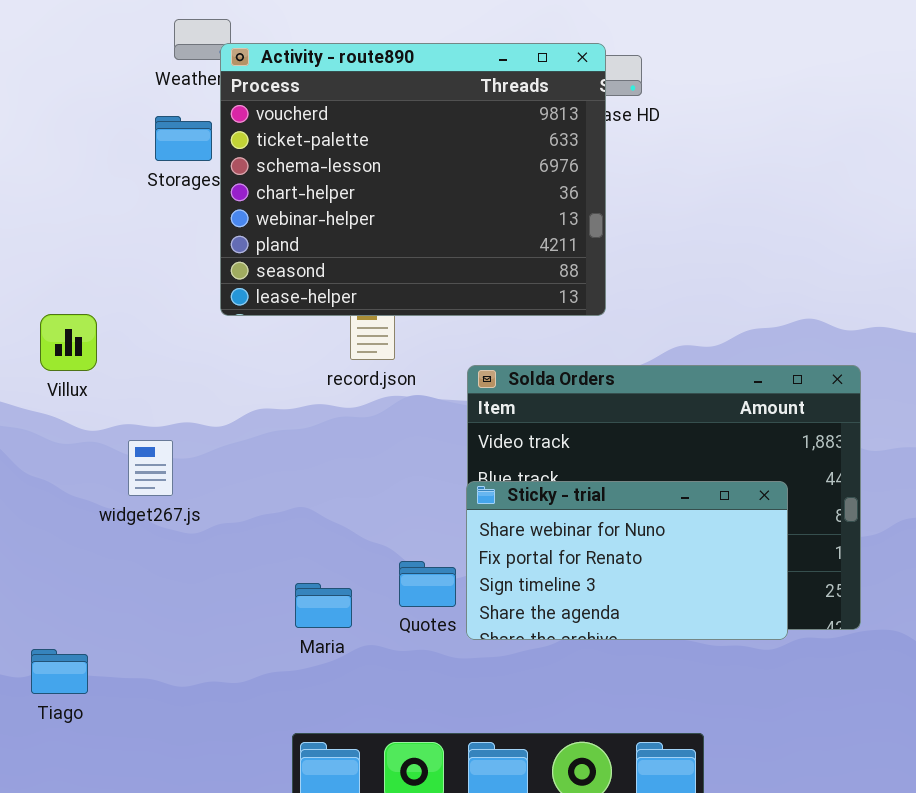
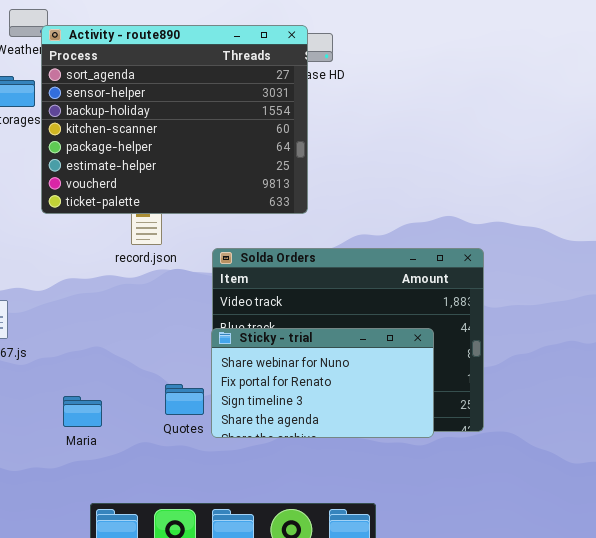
Activity - route890: [220,43,606,316] -> [41,25,308,214], scrolled up 6 rows
Maria: [295,583,352,628] -> [63,396,102,427], moved

